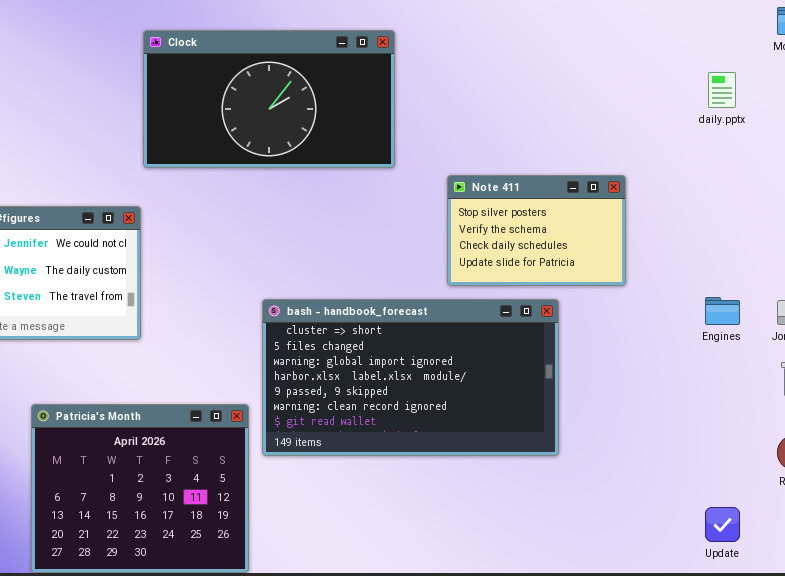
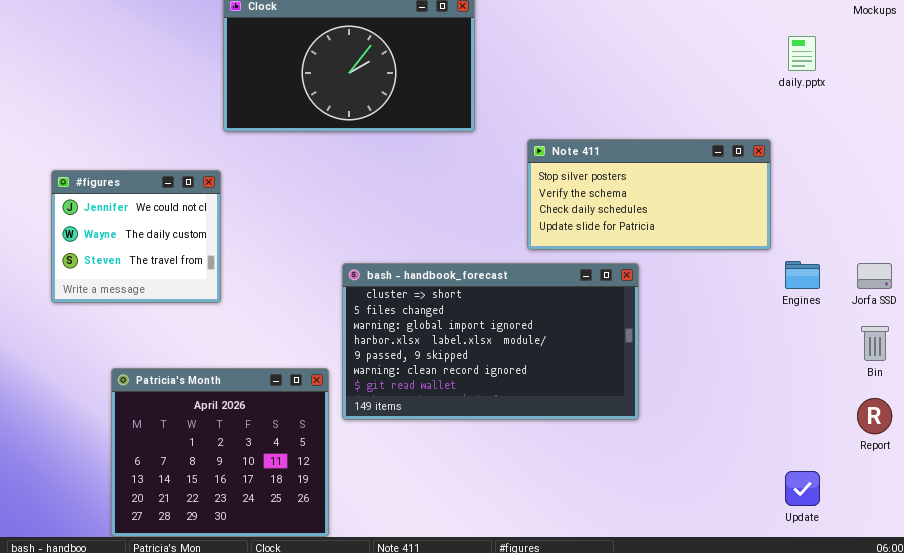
Note 411: [447,175,626,286] -> [527,139,771,250], resized

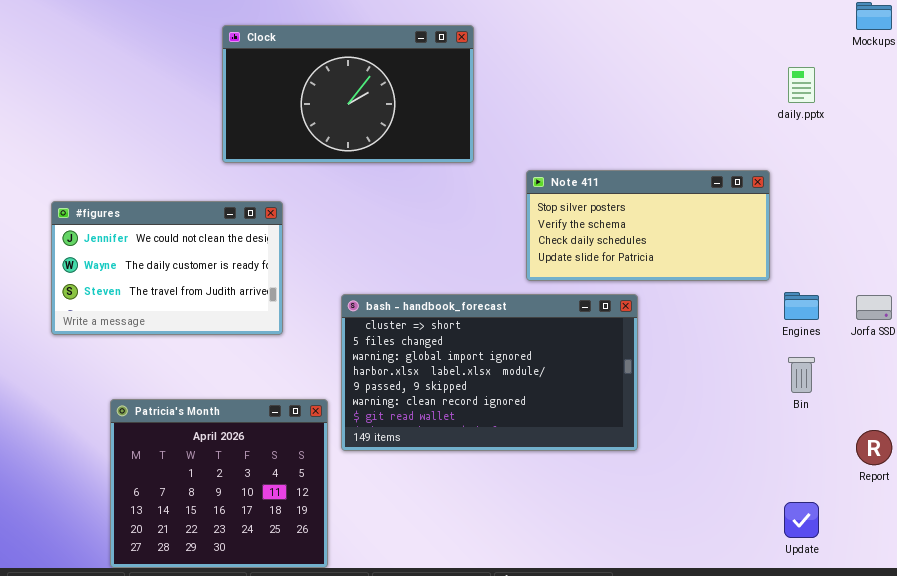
#figures: [51,170,221,303] -> [51,201,283,335], resized
Bin: [861,326,889,361] -> [788,357,815,393], moved

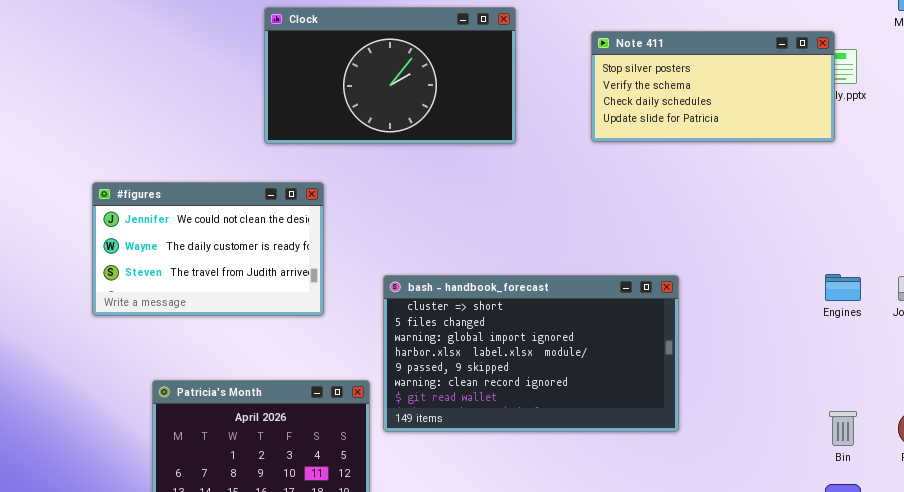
Note 411: [526,170,770,281] -> [591,31,835,142], moved
Bin: [788,357,815,393] -> [829,411,857,446], moved

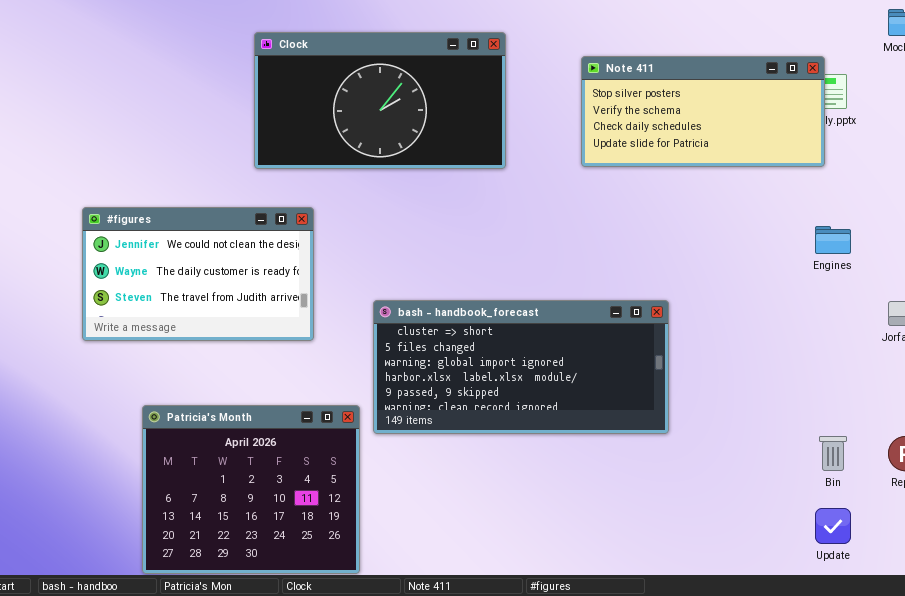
Engines: [825,274,861,301] -> [815,226,851,254], moved
bash - handbook_forecast: [383,275,679,432] -> [373,300,669,434], resized

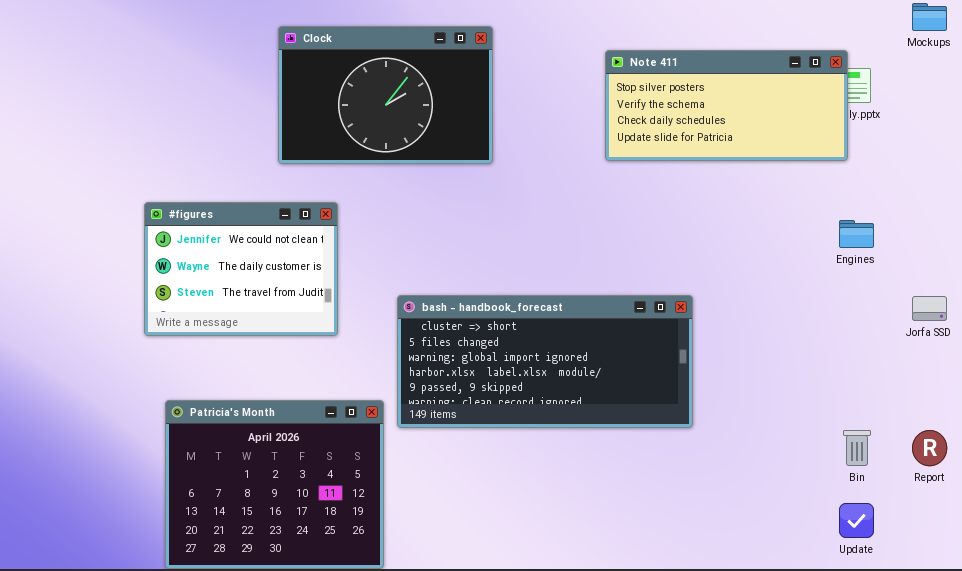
Clock: [254,32,506,169] -> [278,26,493,164], resized
#figures: [82,207,314,341] -> [144,202,338,336], resized

